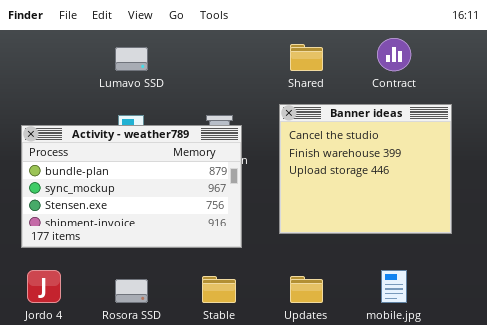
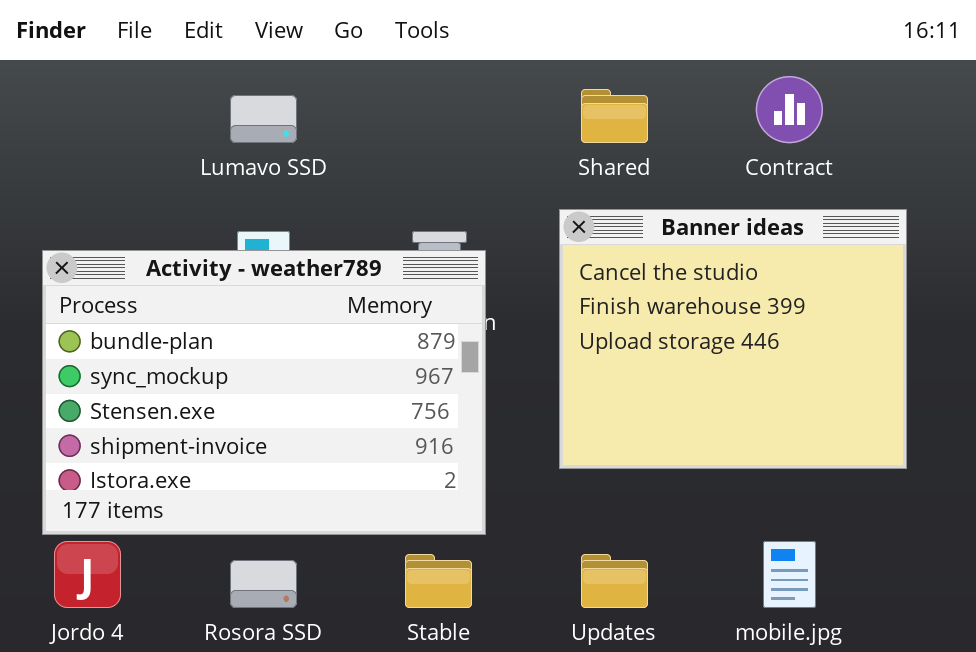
Activity - weather789: [21,125,242,248] -> [42,250,486,535], resized

